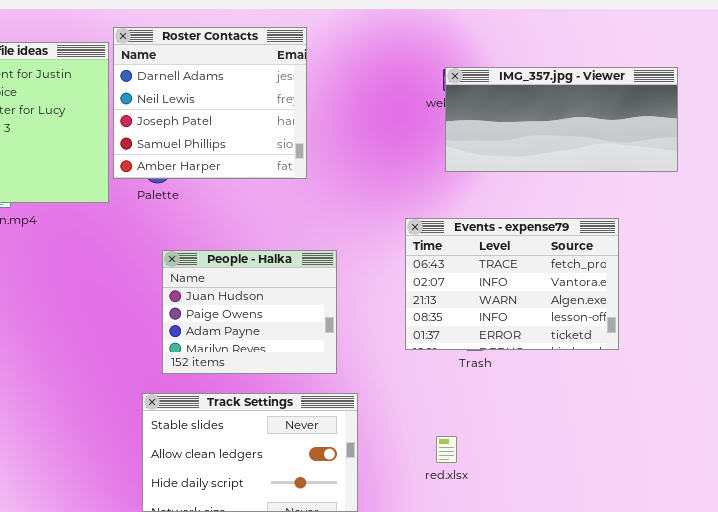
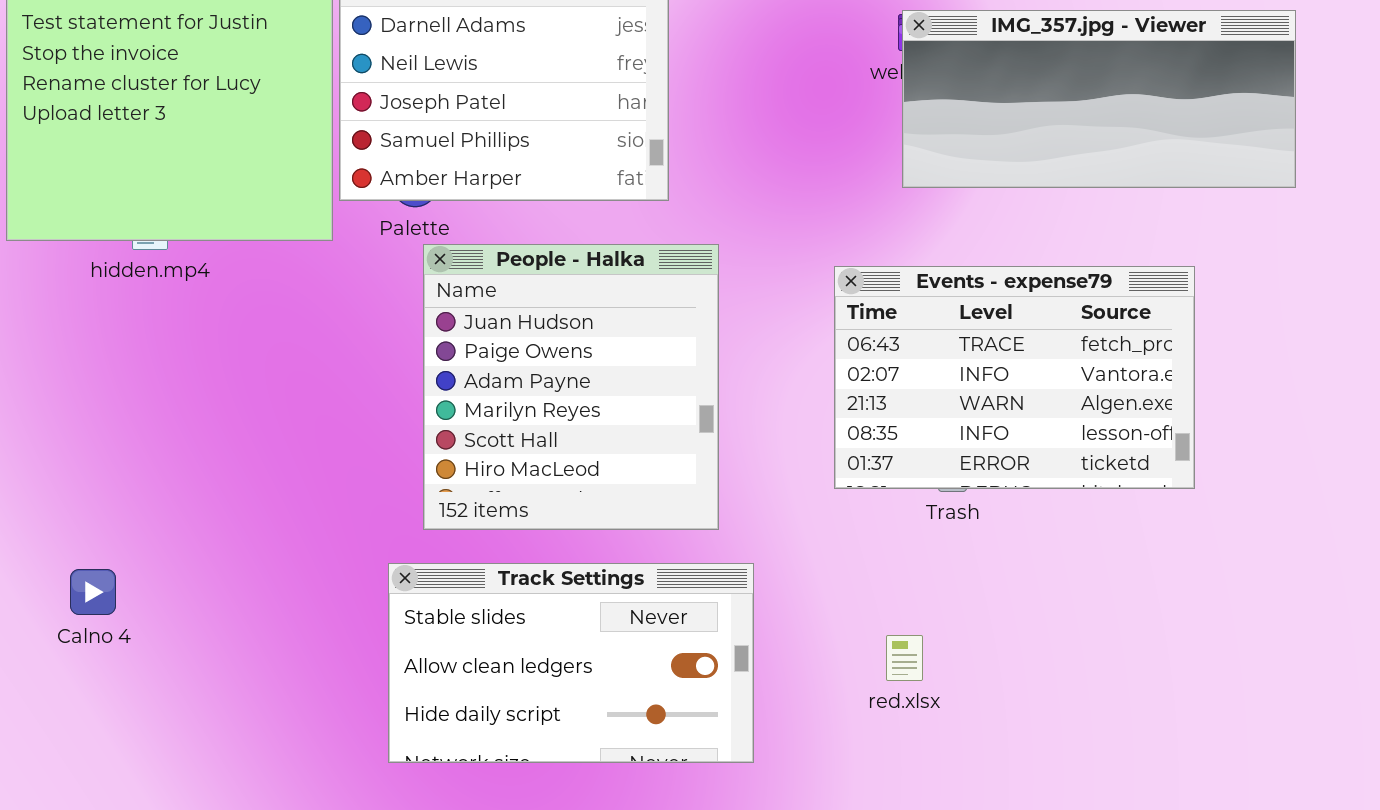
People - Halka: [162,250,337,374] -> [423,244,719,530], resized

